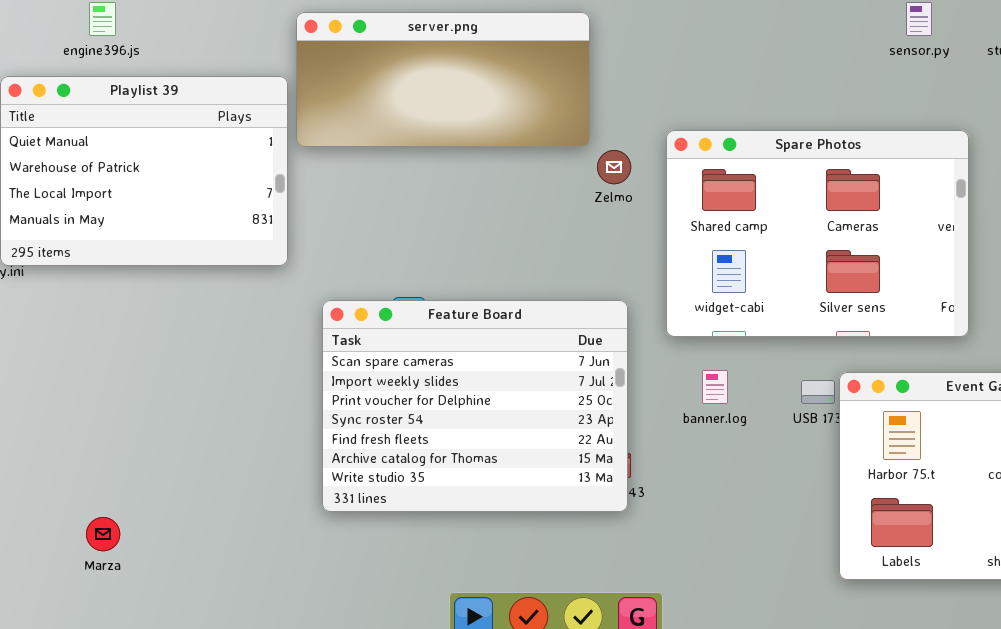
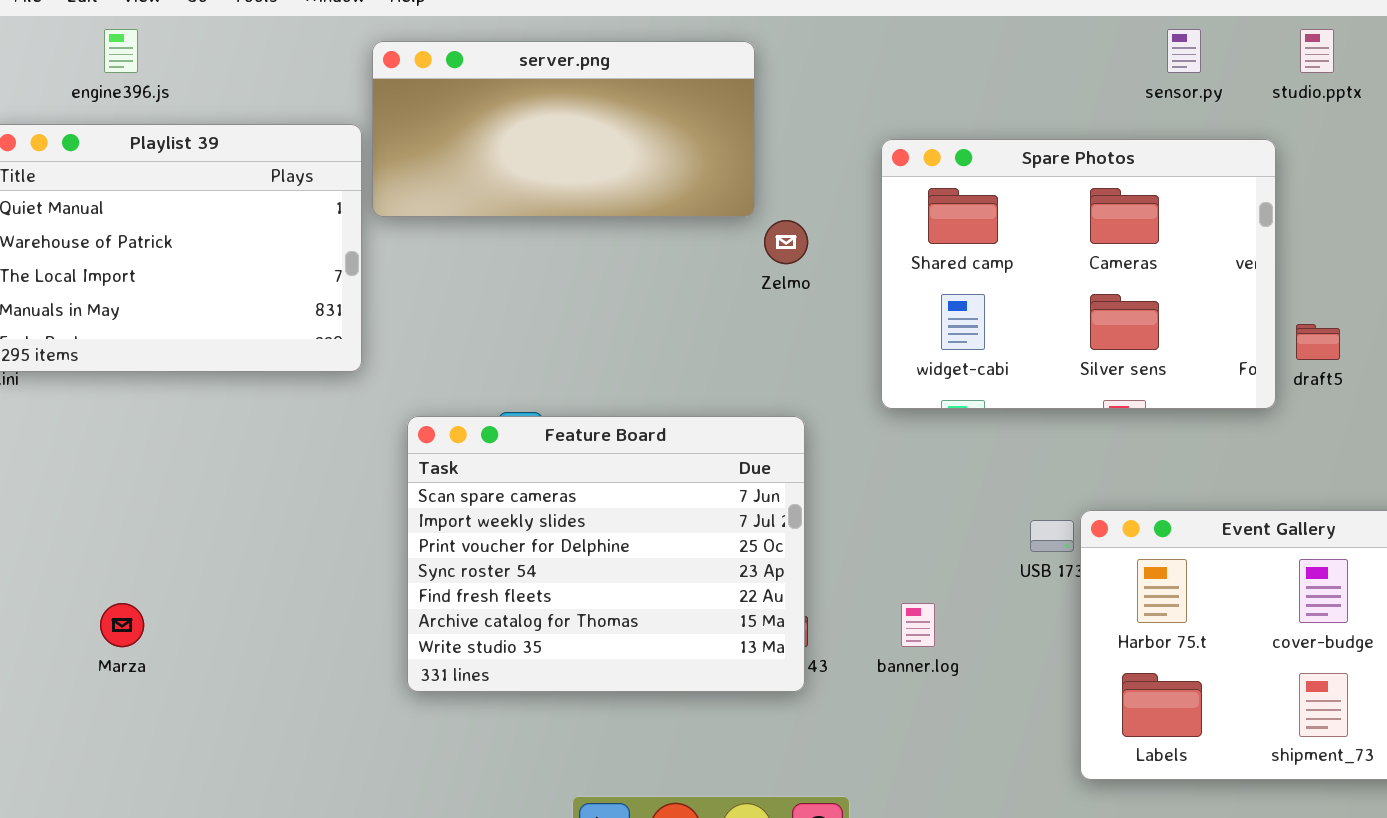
Spare Photos: [666,130,969,337] -> [881,139,1276,409], moved
banner.log: [702,370,728,404] -> [901,603,935,647], moved
Marza: [86,517,120,551] -> [100,603,144,647], moved

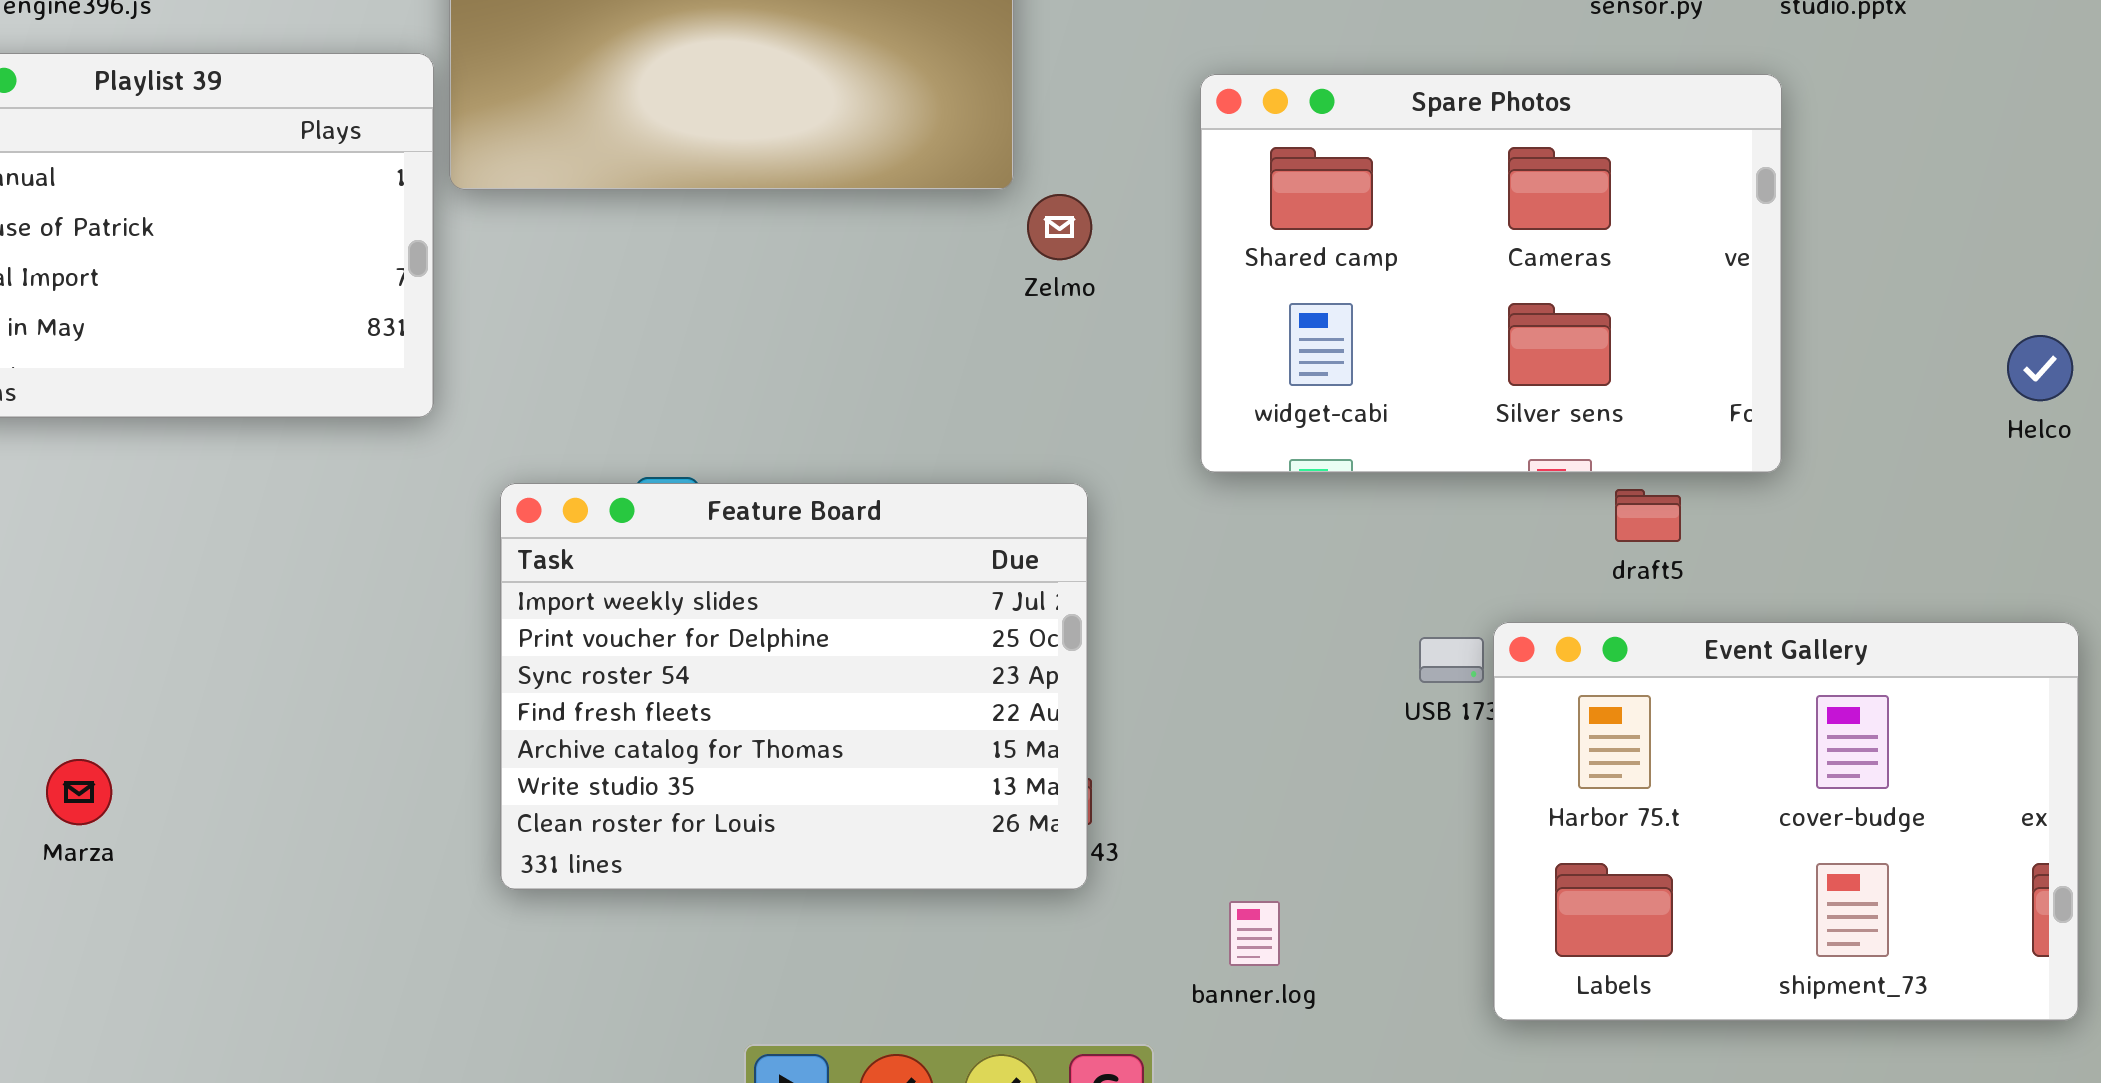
draft5: [1296,324,1340,360] -> [1615,489,1681,542], moved
Feature Board: [407,416,805,692] -> [500,483,1088,890], scrolled down 1 row
banner.log: [901,603,935,647] -> [1229,901,1280,966], moved

